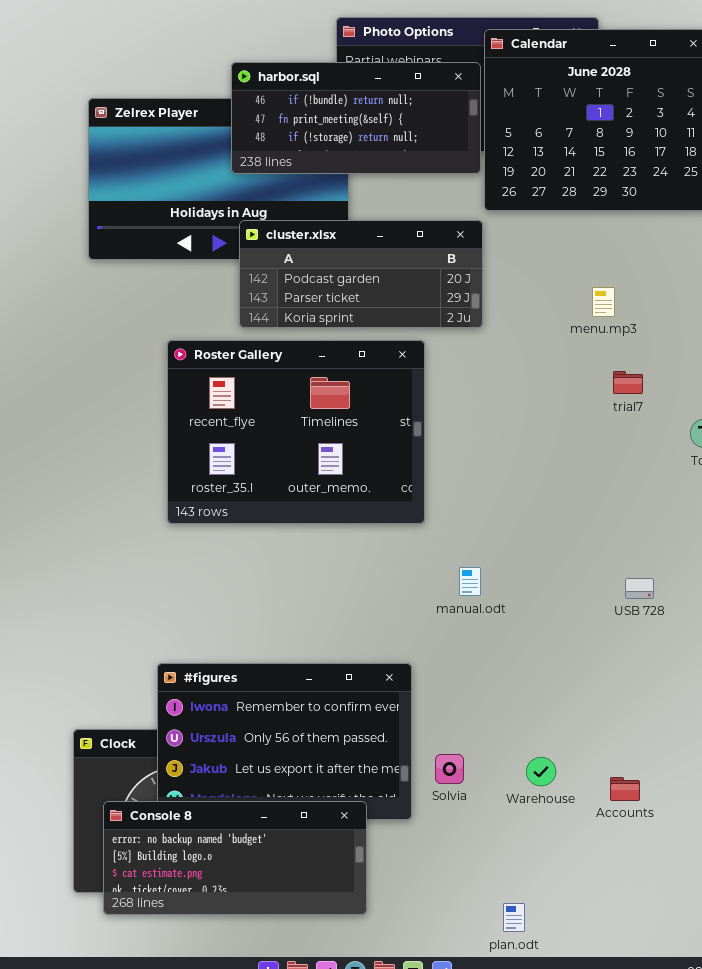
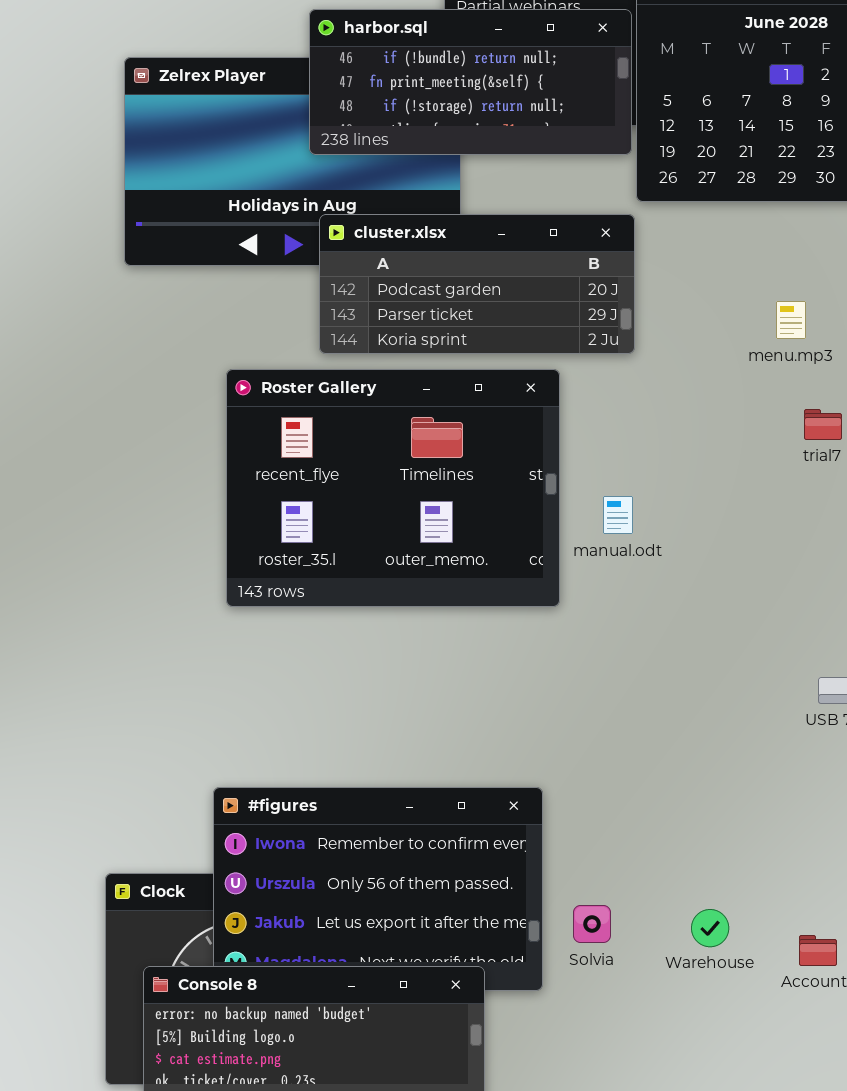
manual.odt: [459,567,481,596] -> [603,496,633,534], moved

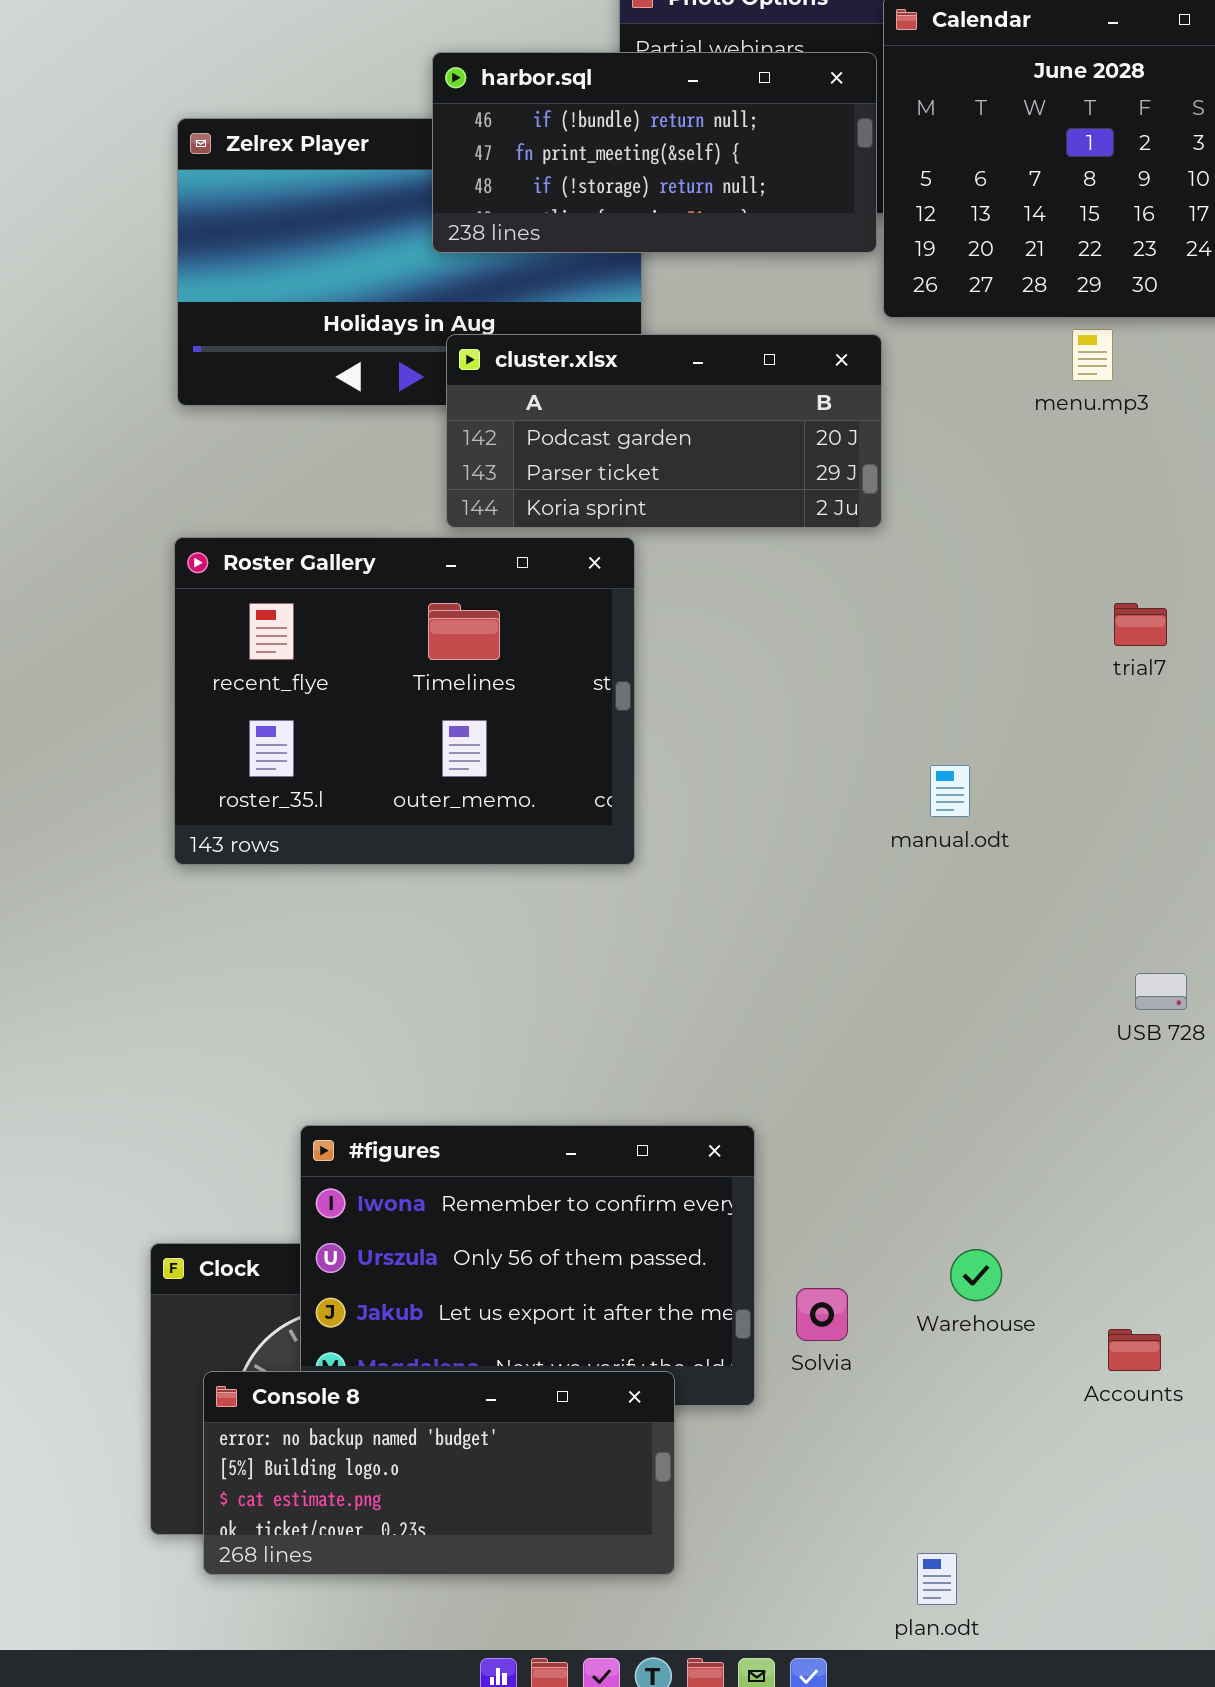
menu.mp3: [776,301,806,339] -> [1072,329,1113,381], moved
Roster Gallery: [226,369,560,607] -> [174,537,635,865], moved
manual.odt: [603,496,633,534] -> [930,765,970,817], moved
Warehouse: [691,909,729,947] -> [950,1249,1002,1301], moved

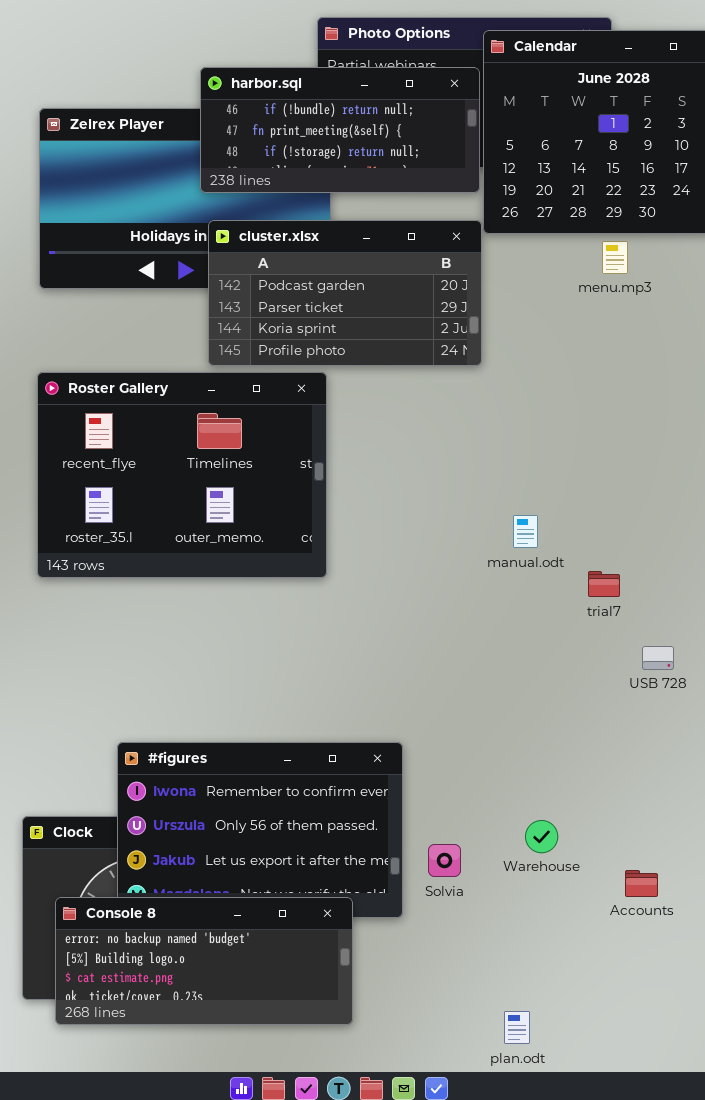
cluster.xlsx: [446,334,882,528] -> [208,220,482,366], resized
trial7: [1114,603,1167,646] -> [588,571,620,597], moved

